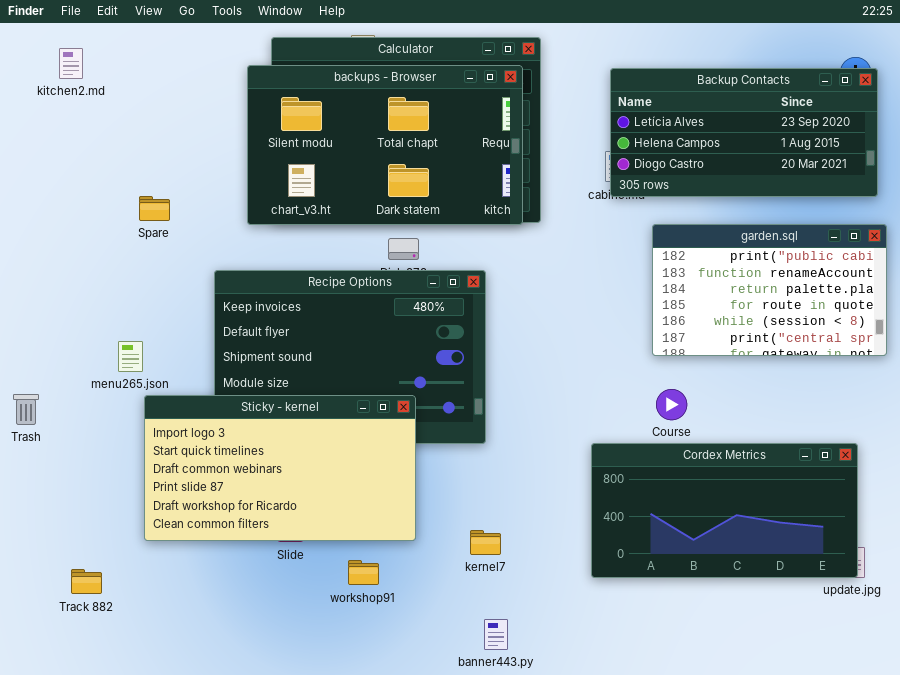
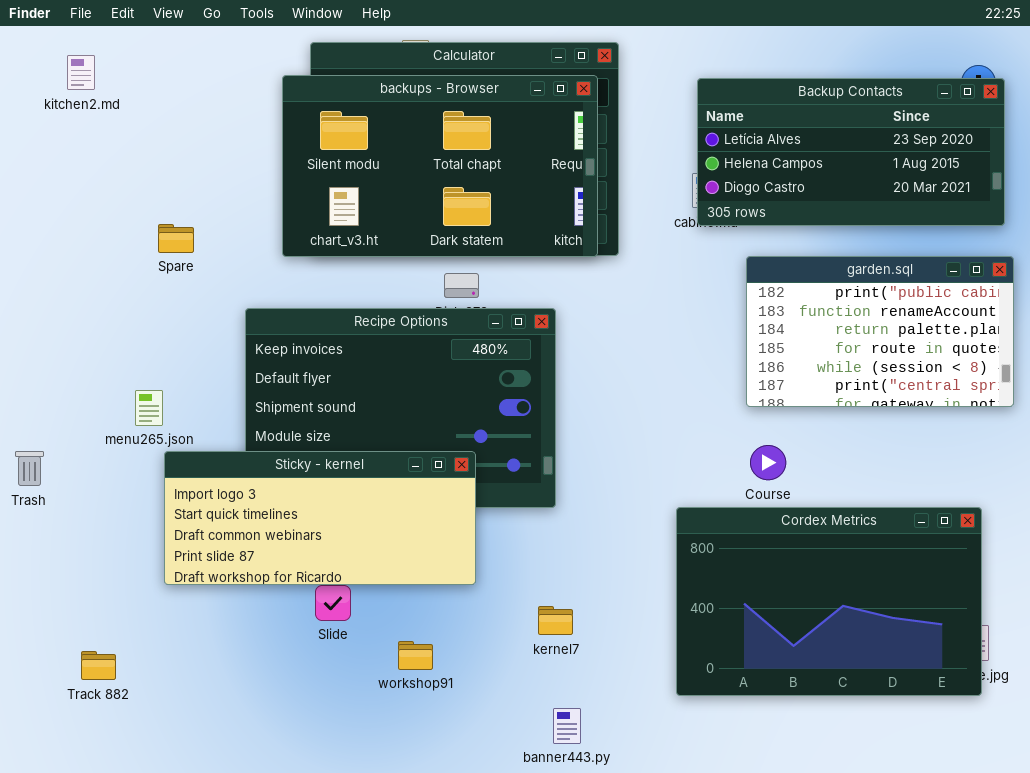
Sticky - kernel: [144,395,416,541] -> [164,451,476,585], resized
Cordex Metrics: [591,443,858,578] -> [676,507,982,696], resized

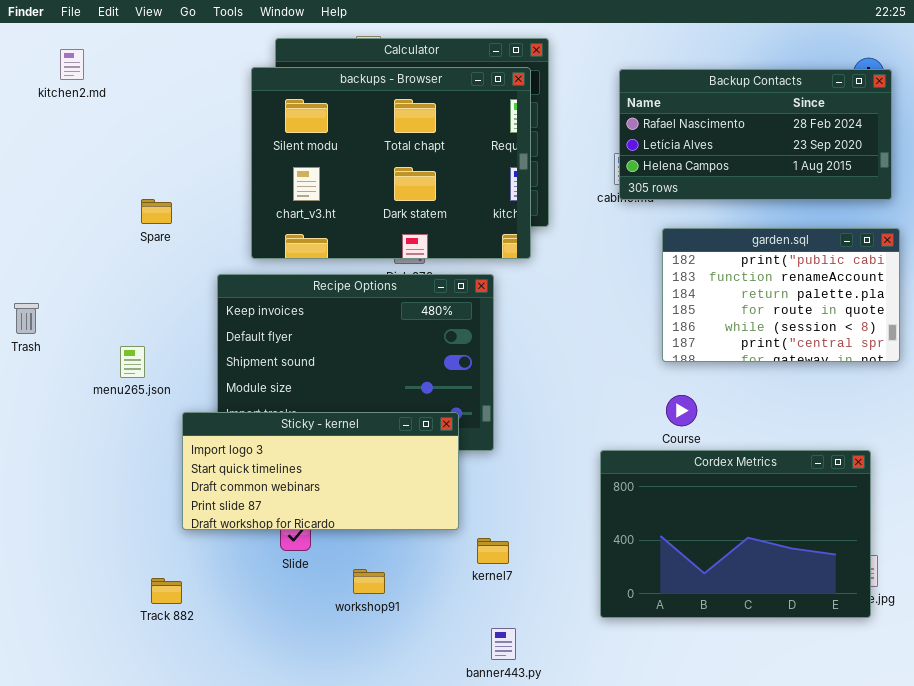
backups - Browser: [282,75,598,257] -> [251,67,531,259], resized
Backup Contacts: [697,78,1005,226] -> [619,69,892,200], scrolled up 1 row
Trash: [15,451,44,486] -> [14,303,39,334], moved
Sticky - kernel: [164,451,476,585] -> [182,412,459,530], moved
Track 882: [81,651,116,680] -> [151,578,182,604], moved

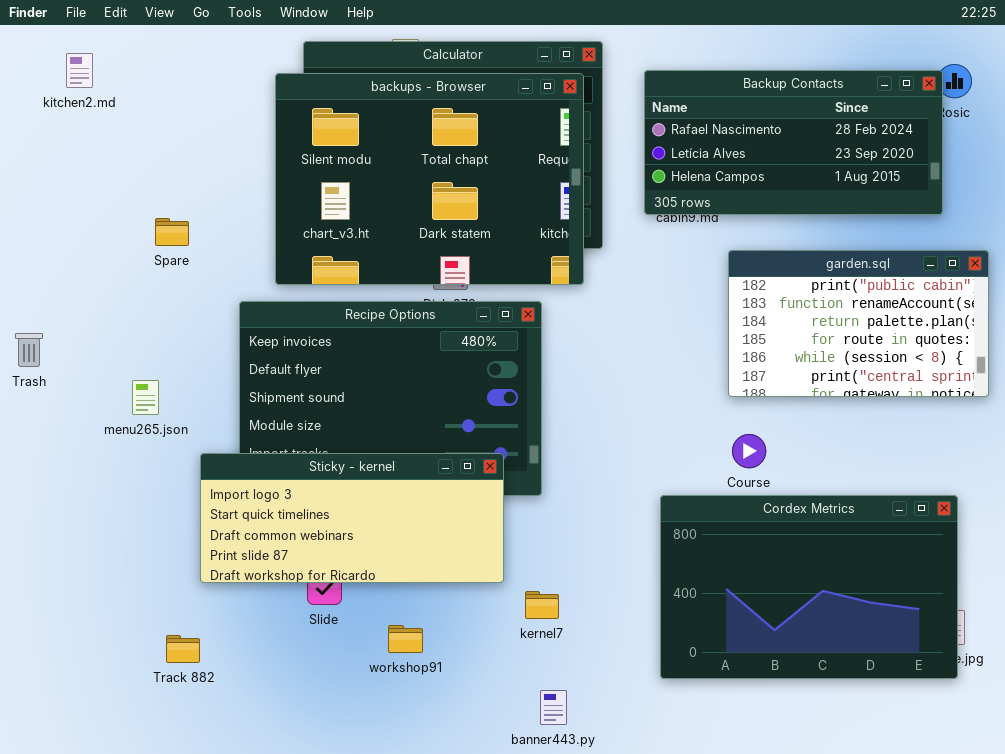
Backup Contacts: [619,69,892,200] -> [644,70,943,215], moved

